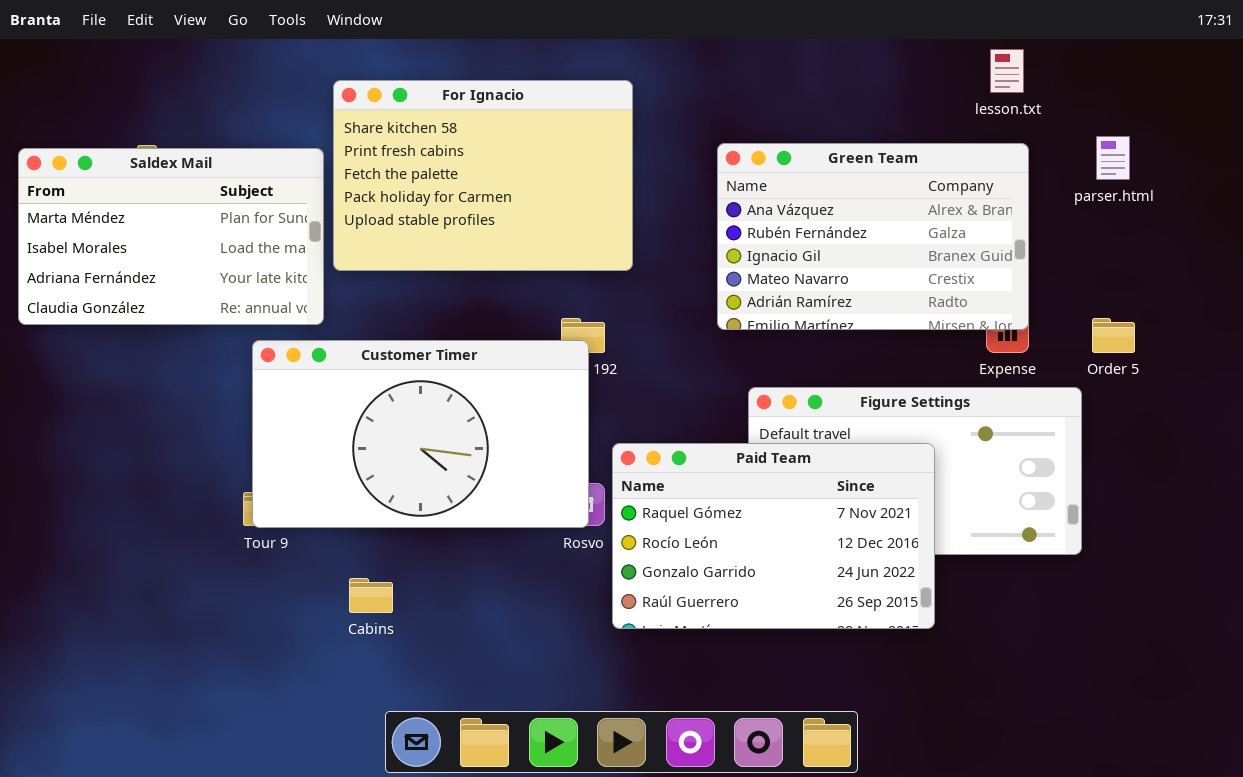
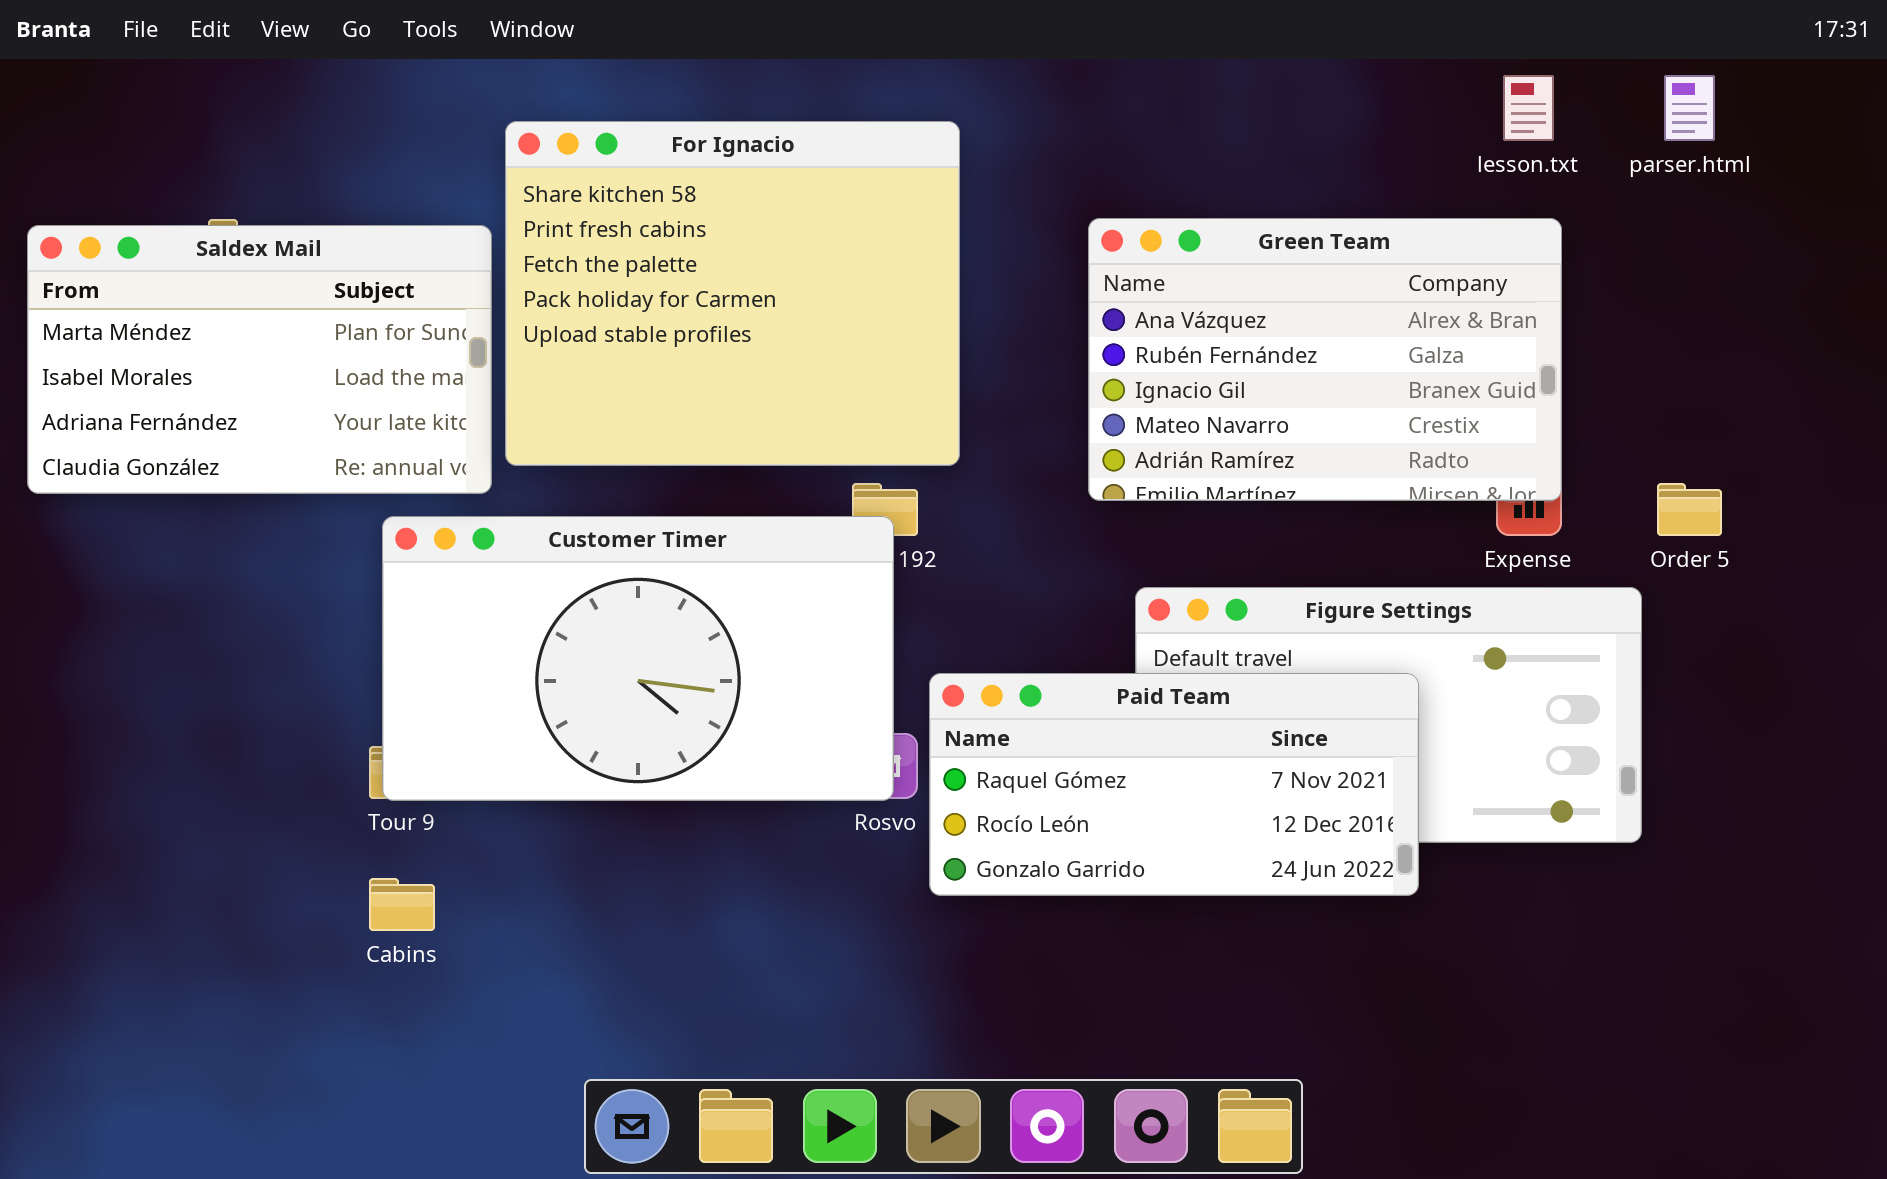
For Ignacio: [333,80,633,271] -> [505,121,960,466], resized
parser.html: [1096,136,1130,180] -> [1664,75,1715,141], moved
Paid Team: [612,443,935,629] -> [929,673,1419,896], resized
Cabins: [349,578,393,613] -> [369,878,435,931], moved

